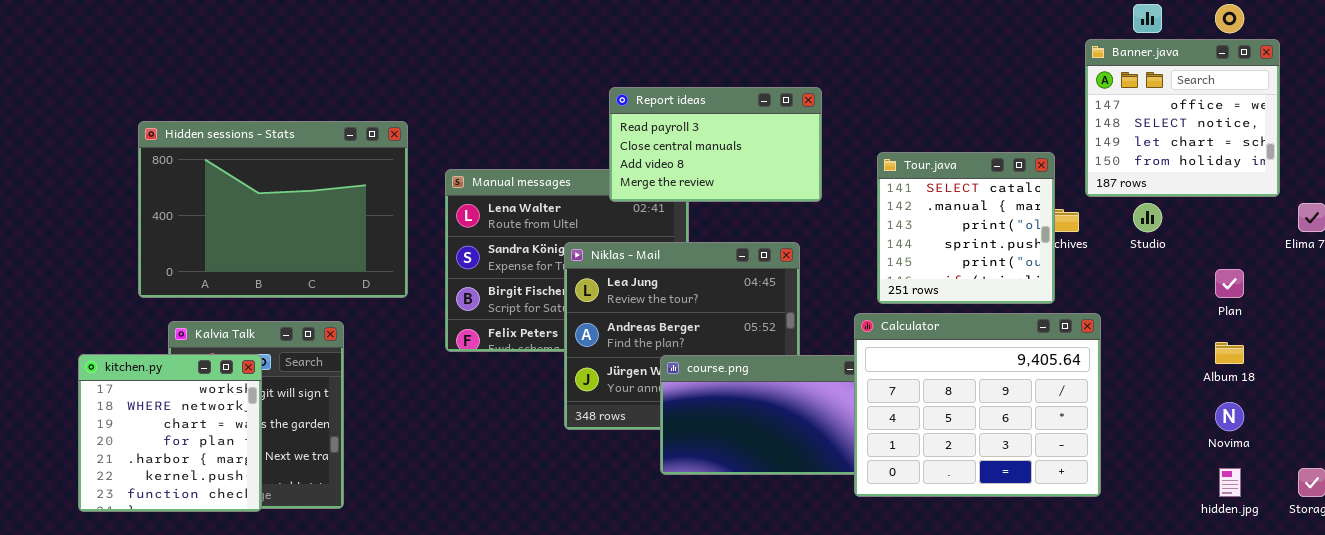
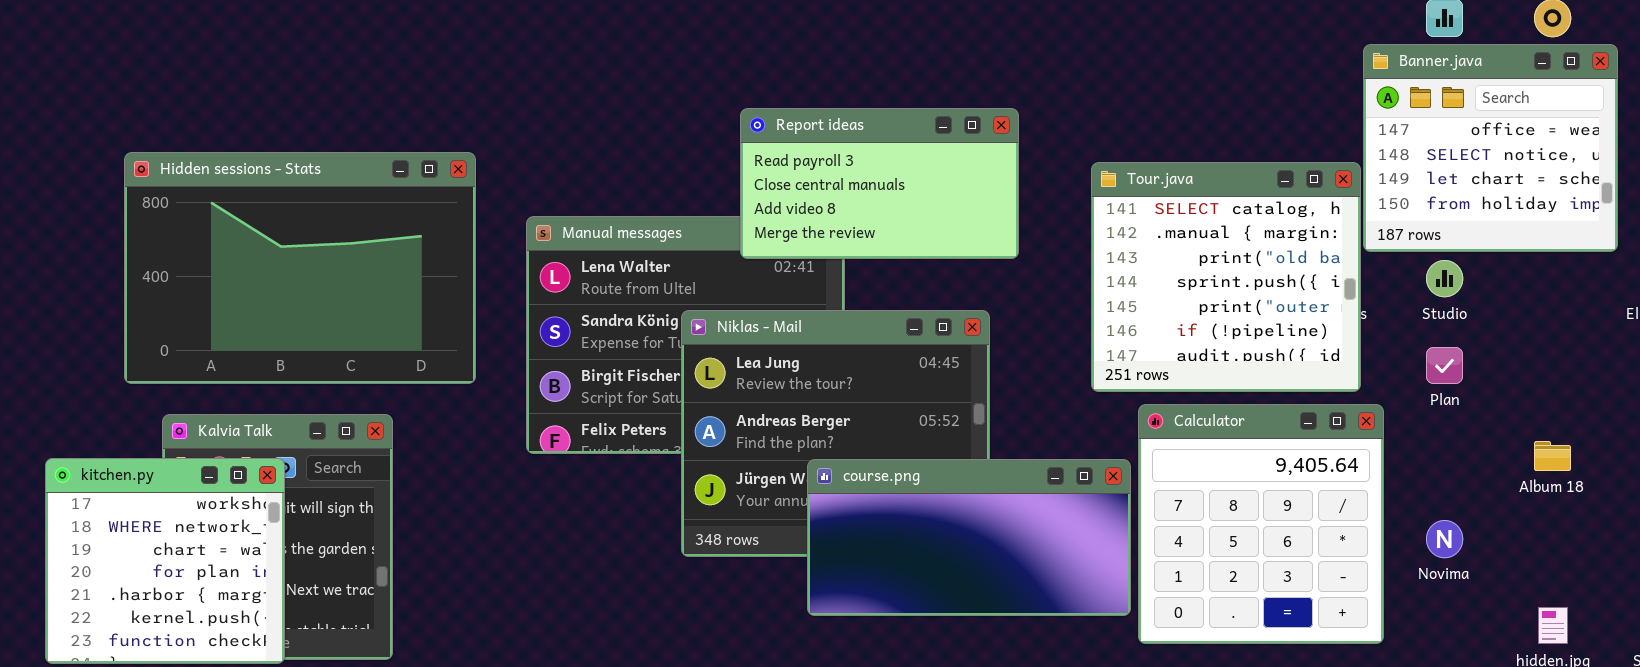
Tour.java: [877,152,1055,304] -> [1091,162,1361,392], resized
Plan: [1215,269,1244,298] -> [1426,347,1463,384], moved
Calculator: [854,313,1101,497] -> [1138,404,1384,644], resized
Novima: [1215,402,1244,431] -> [1426,520,1463,558], moved

